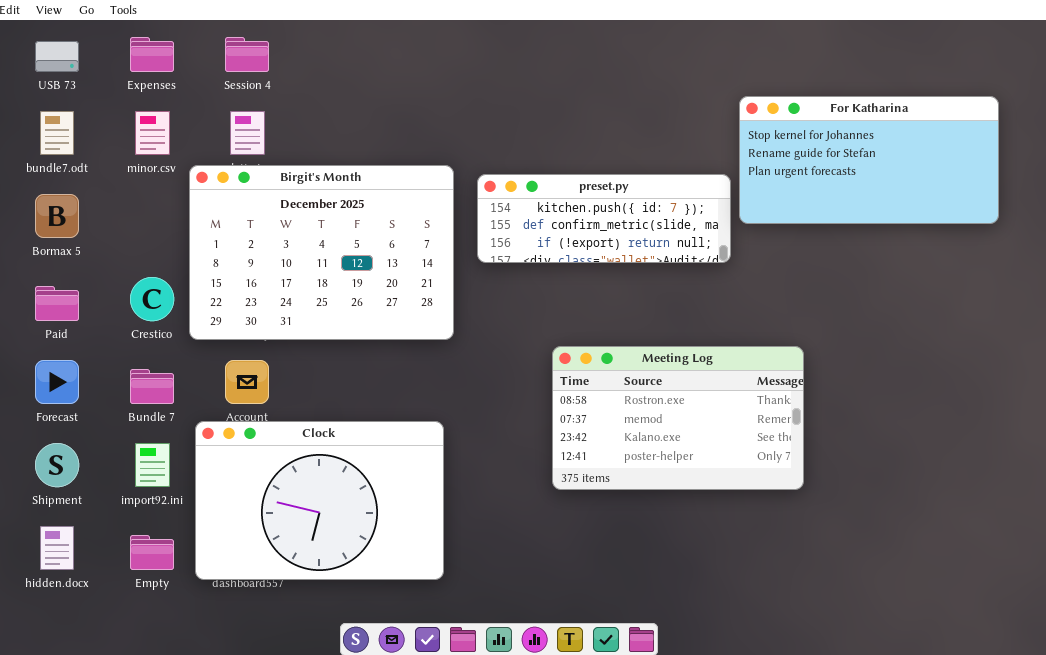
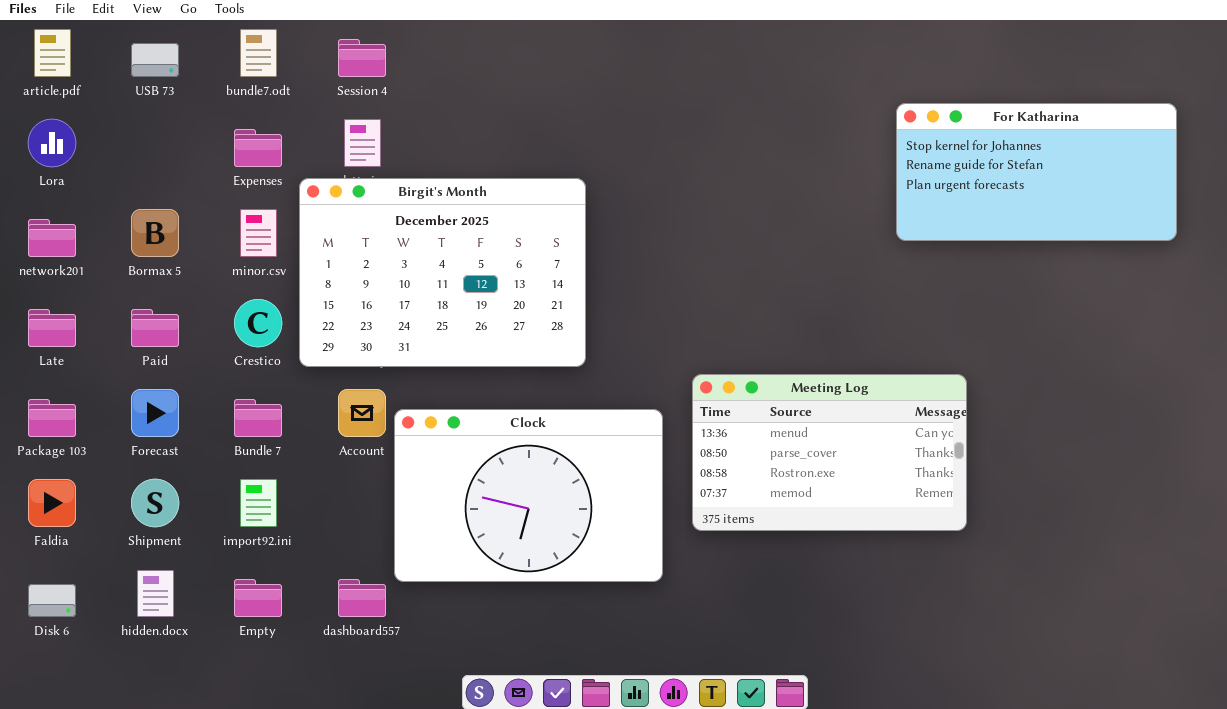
Expenses: [130,37,174,72] -> [234,129,282,167], moved
bundle7.odt: [40,111,74,155] -> [240,29,277,77], moved
minor.csv: [135,111,170,155] -> [240,209,277,257], moved
preset.py: [477,174,731,263] -> none, closed
Meeting Log: [552,346,804,490] -> [692,374,967,531], scrolled up 2 rows
Clock: [195,421,444,580] -> [394,409,663,582], moved

